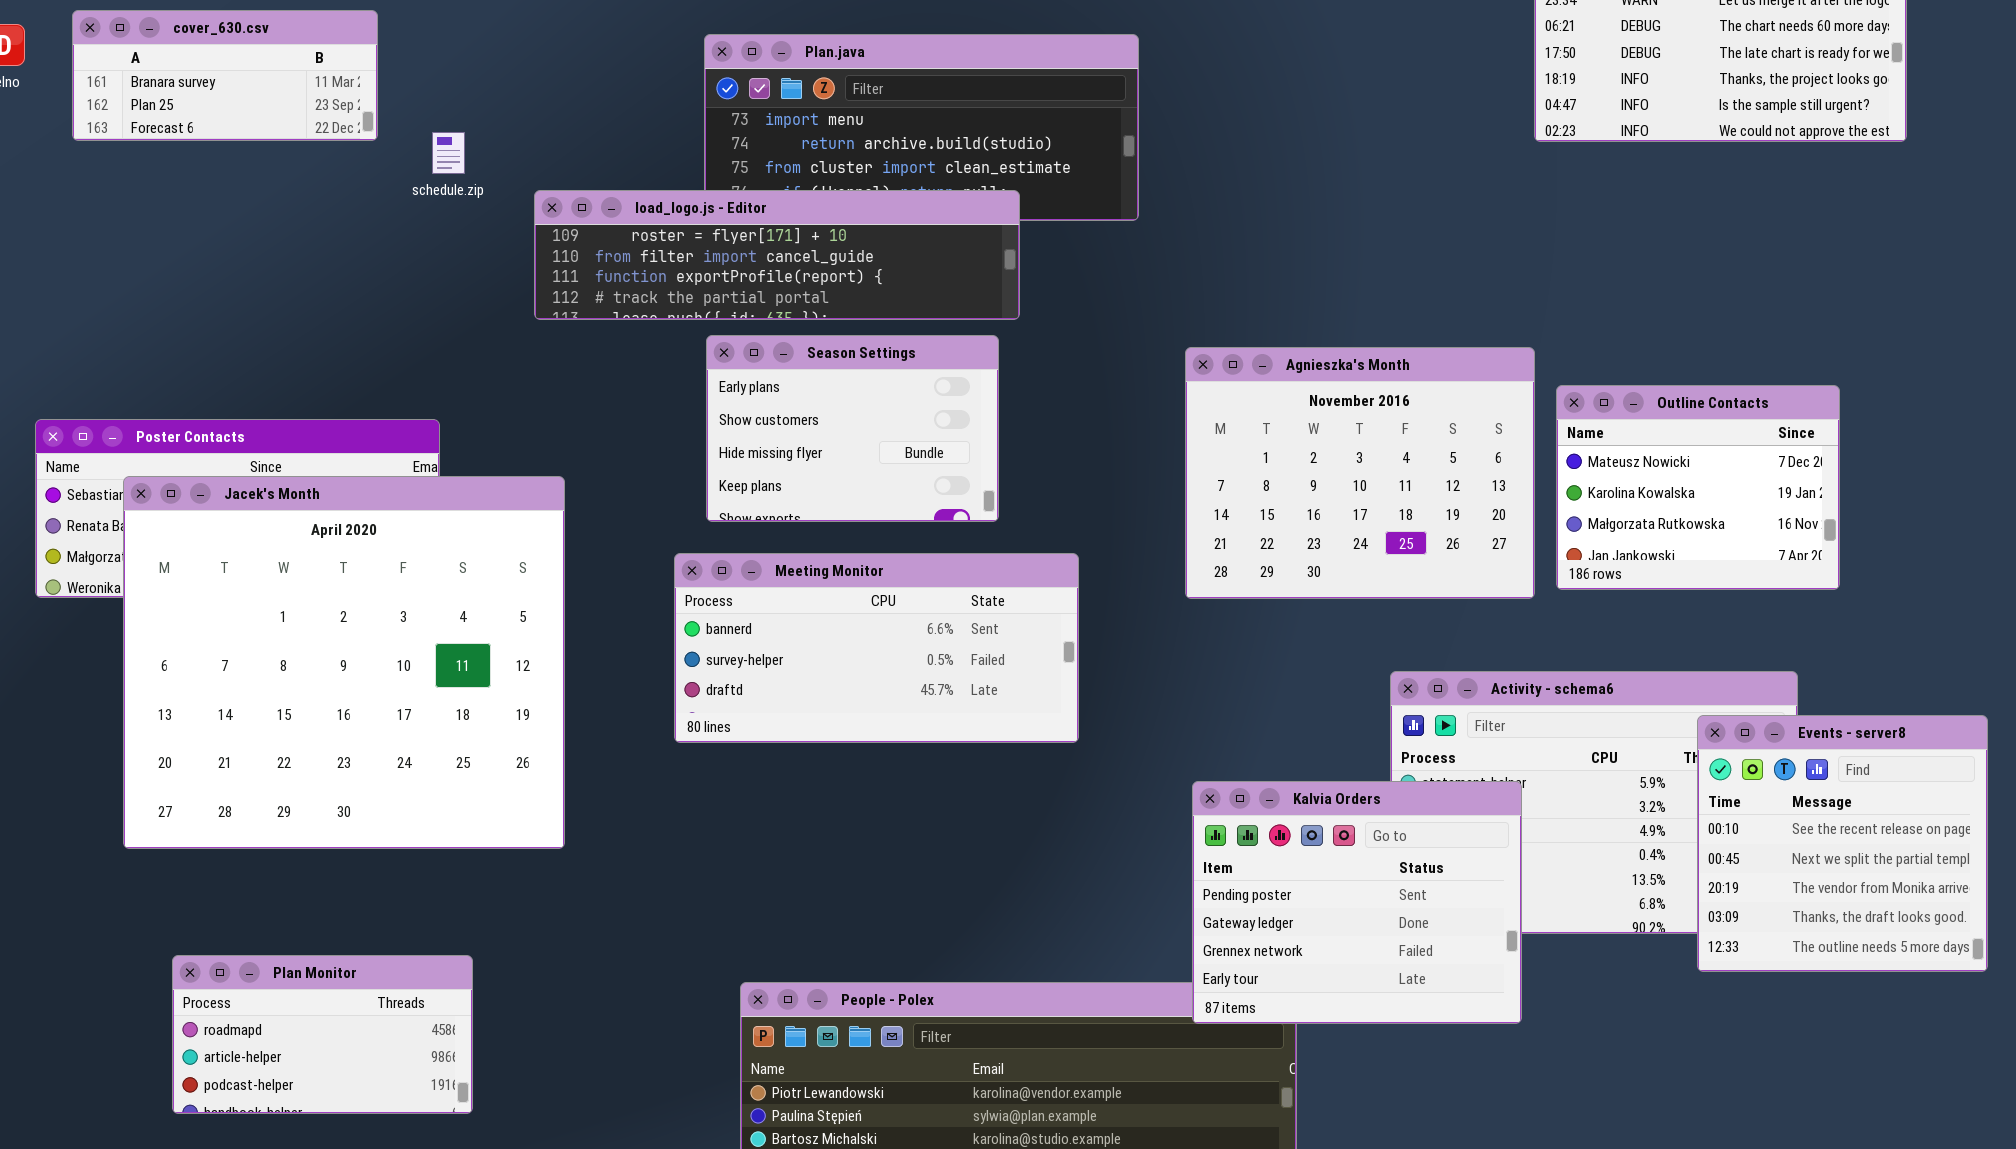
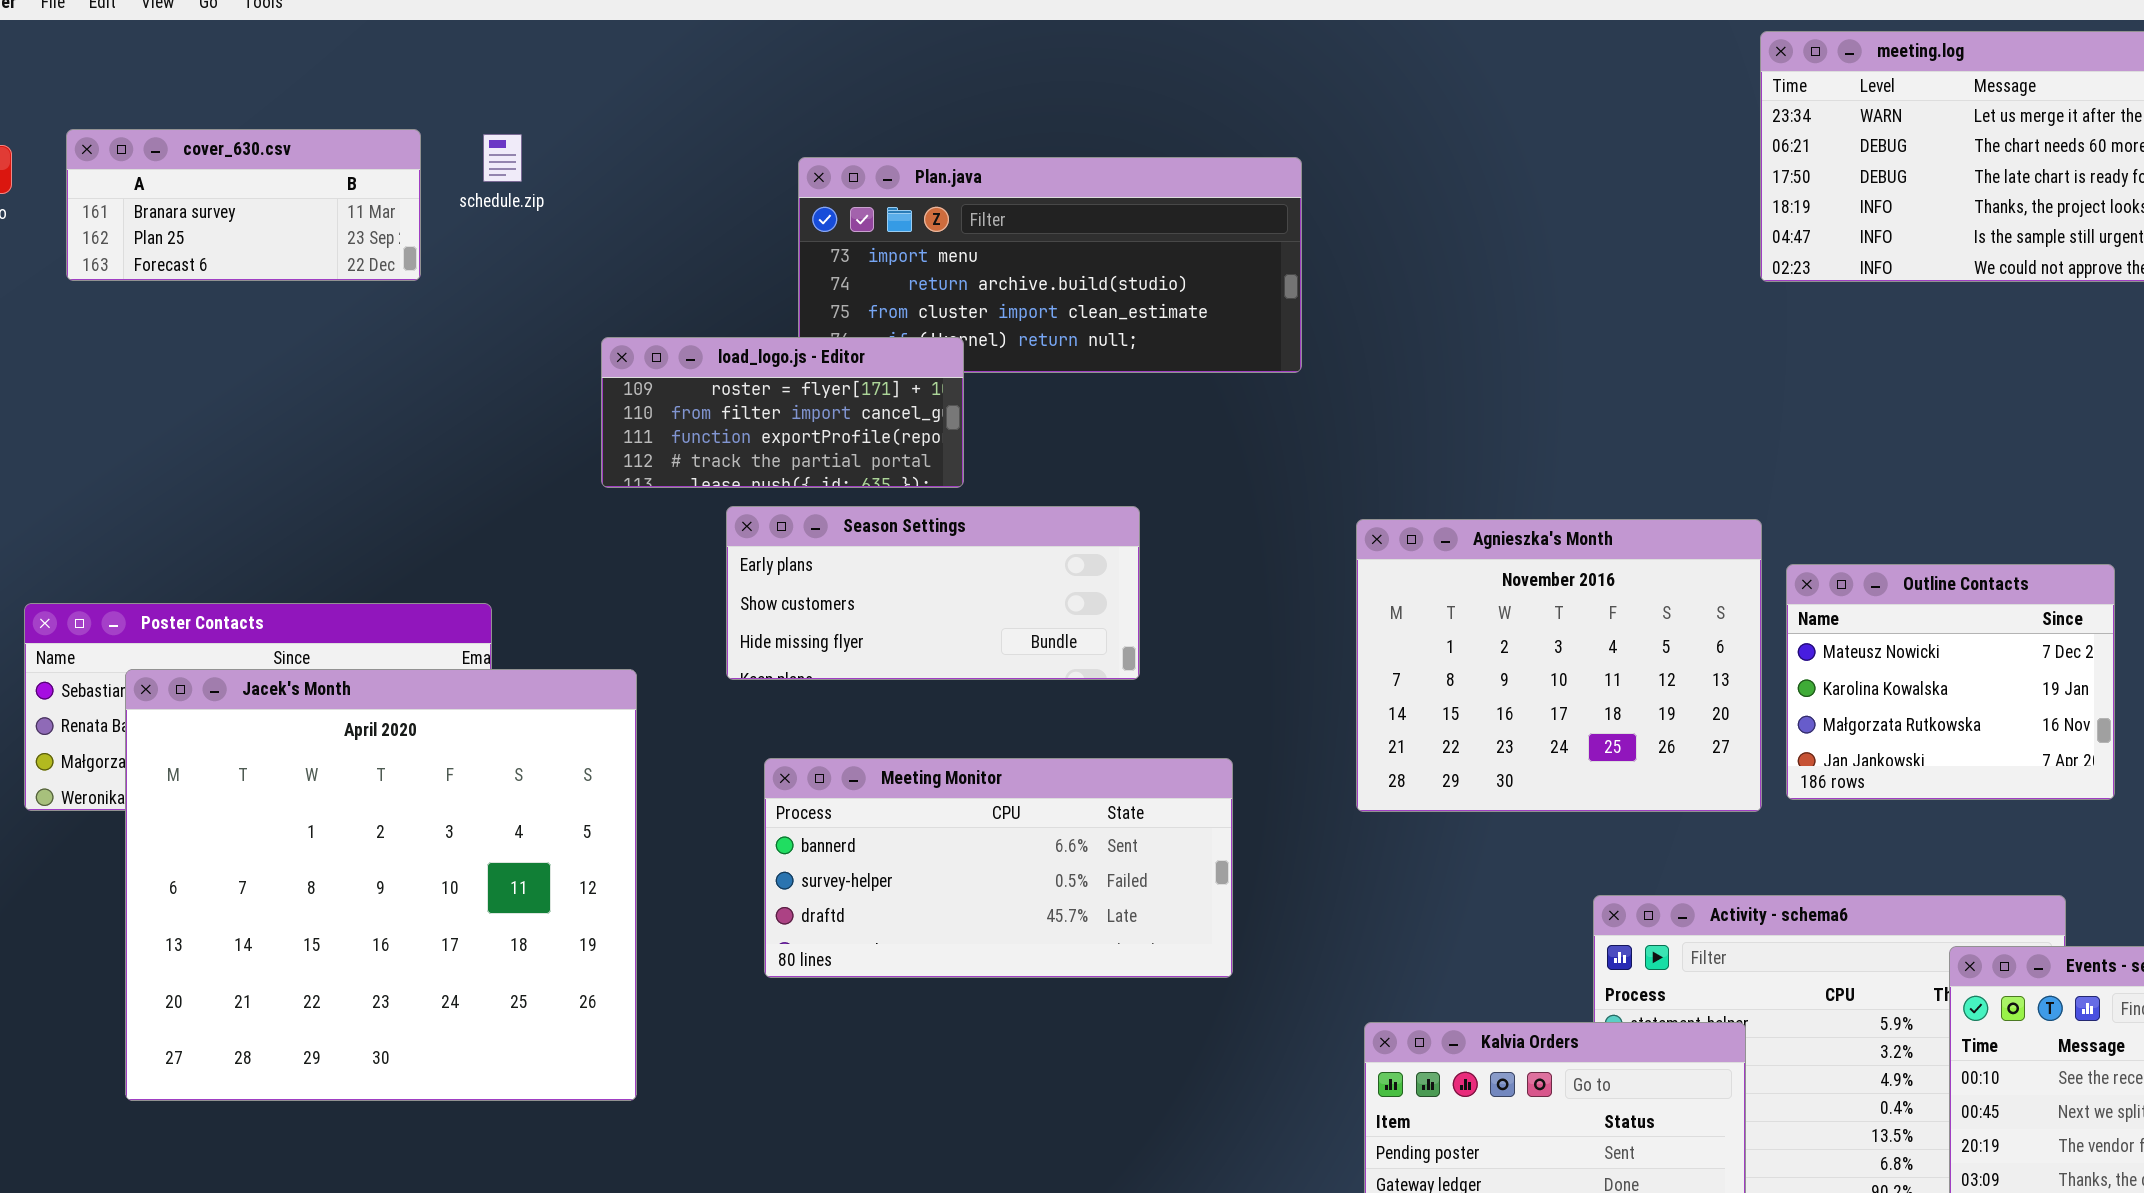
schedule.zip: [432,132,465,174] -> [483,134,522,182], moved
load_logo.js - Editor: [534,190,1020,320] -> [601,337,964,488], resized
Season Settings: [706,335,999,522] -> [726,506,1140,680], resized

